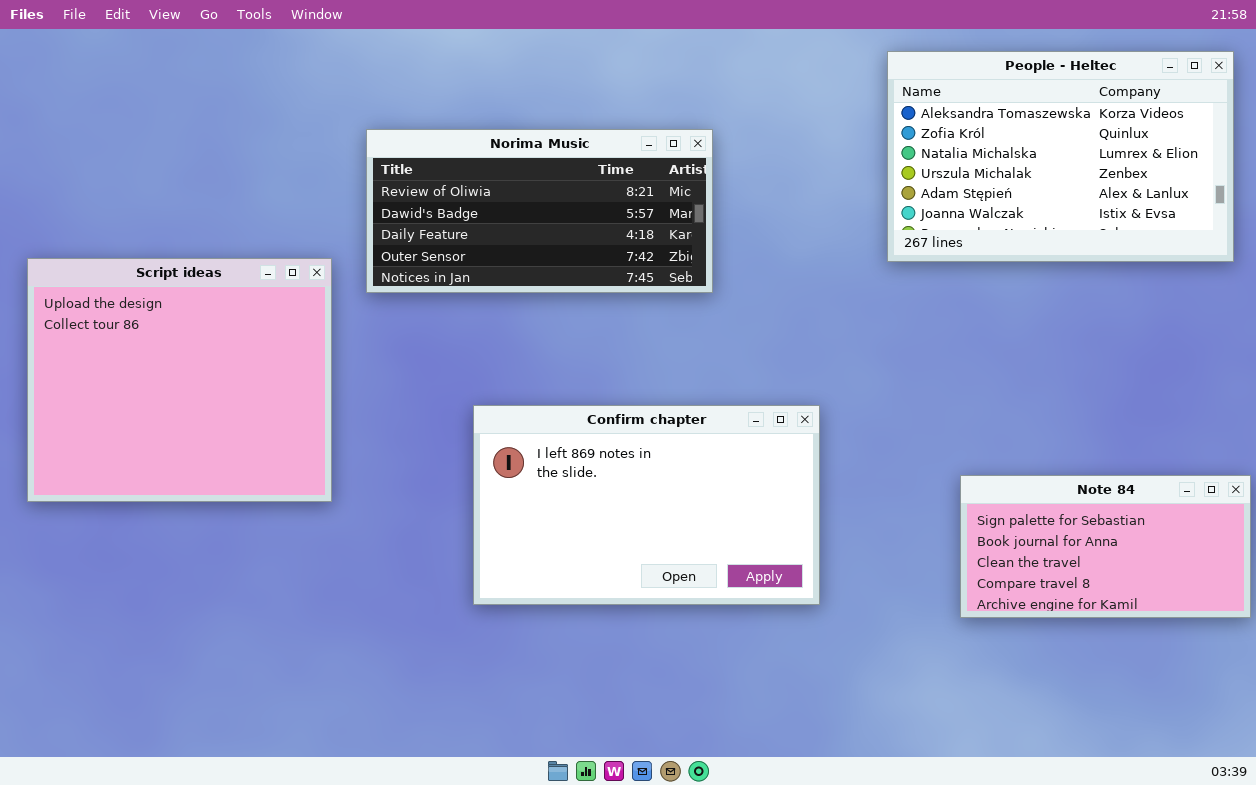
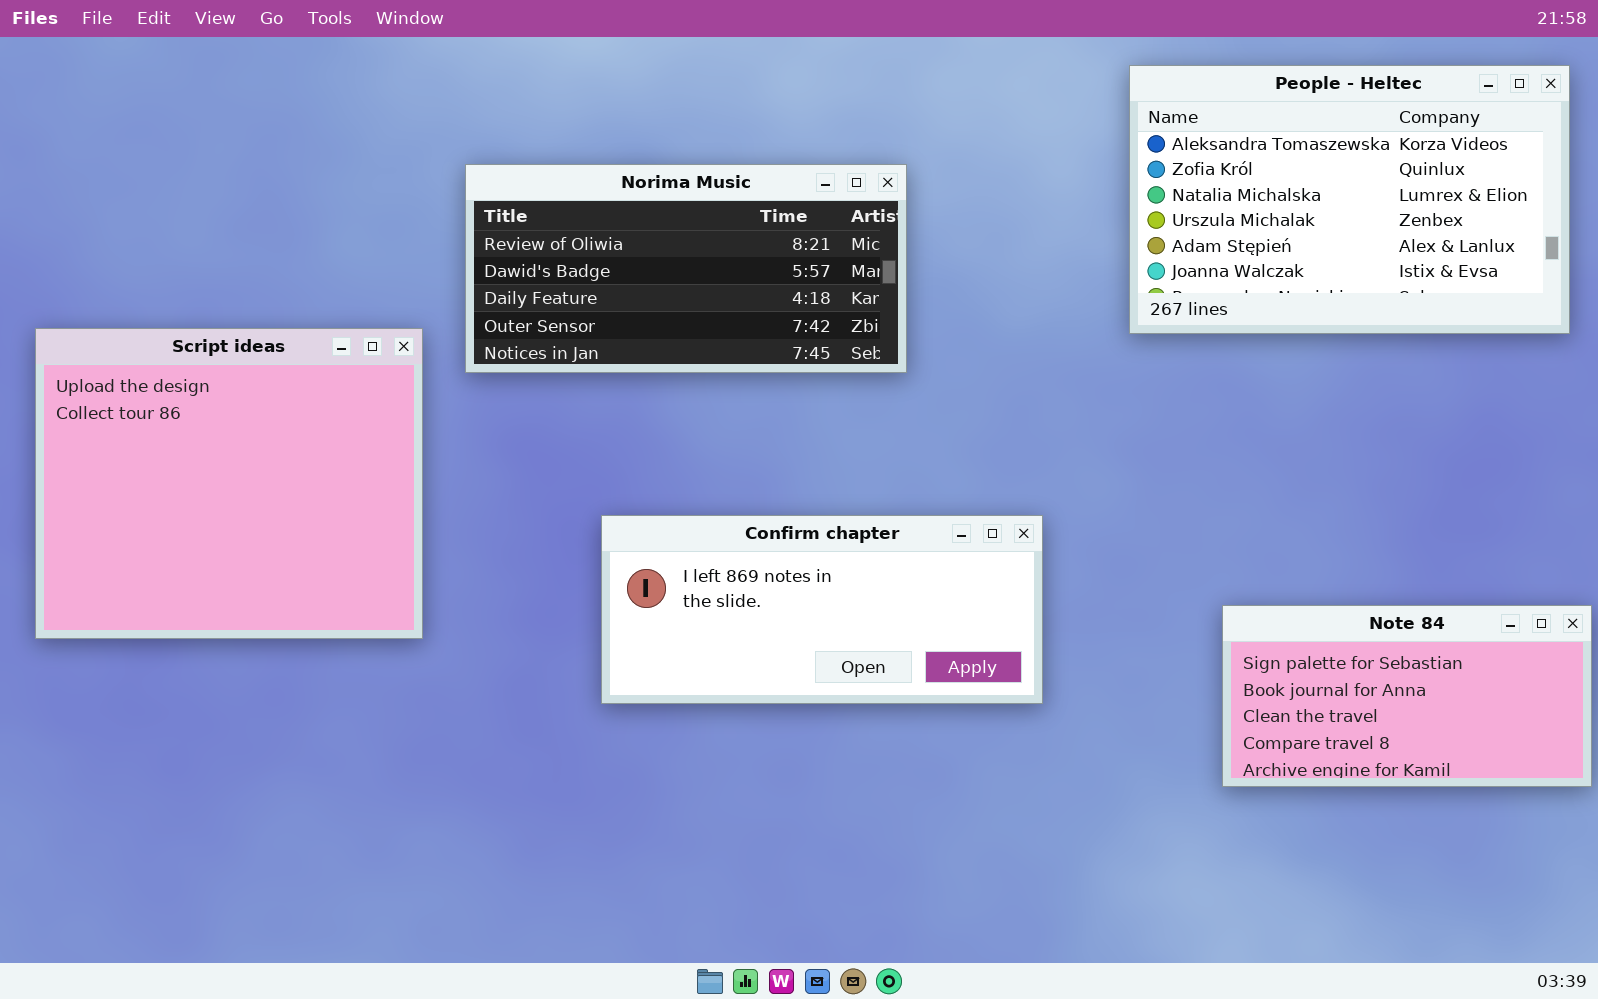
Confirm chapter: [473,405,820,605] -> [601,515,1043,704], resized

